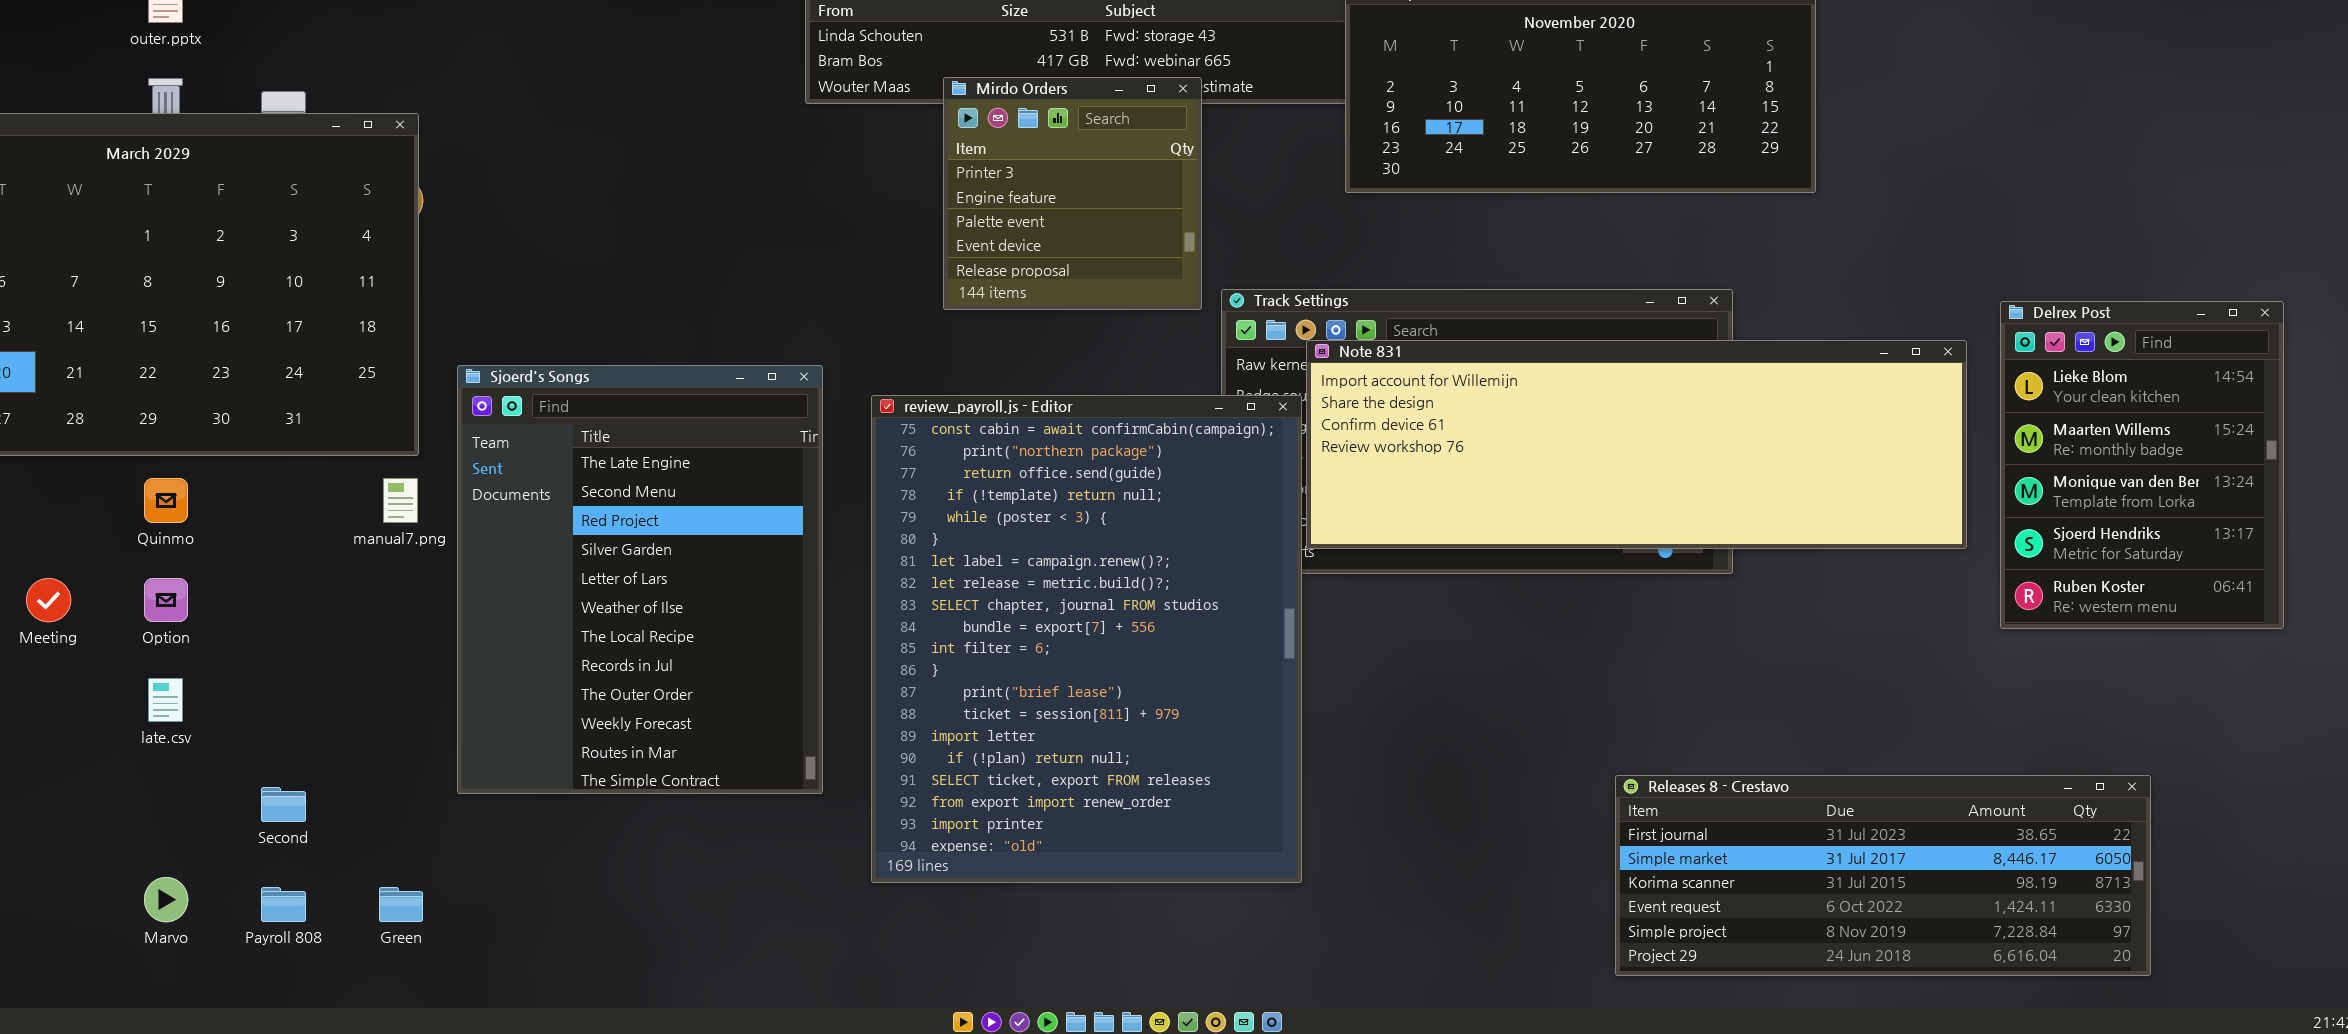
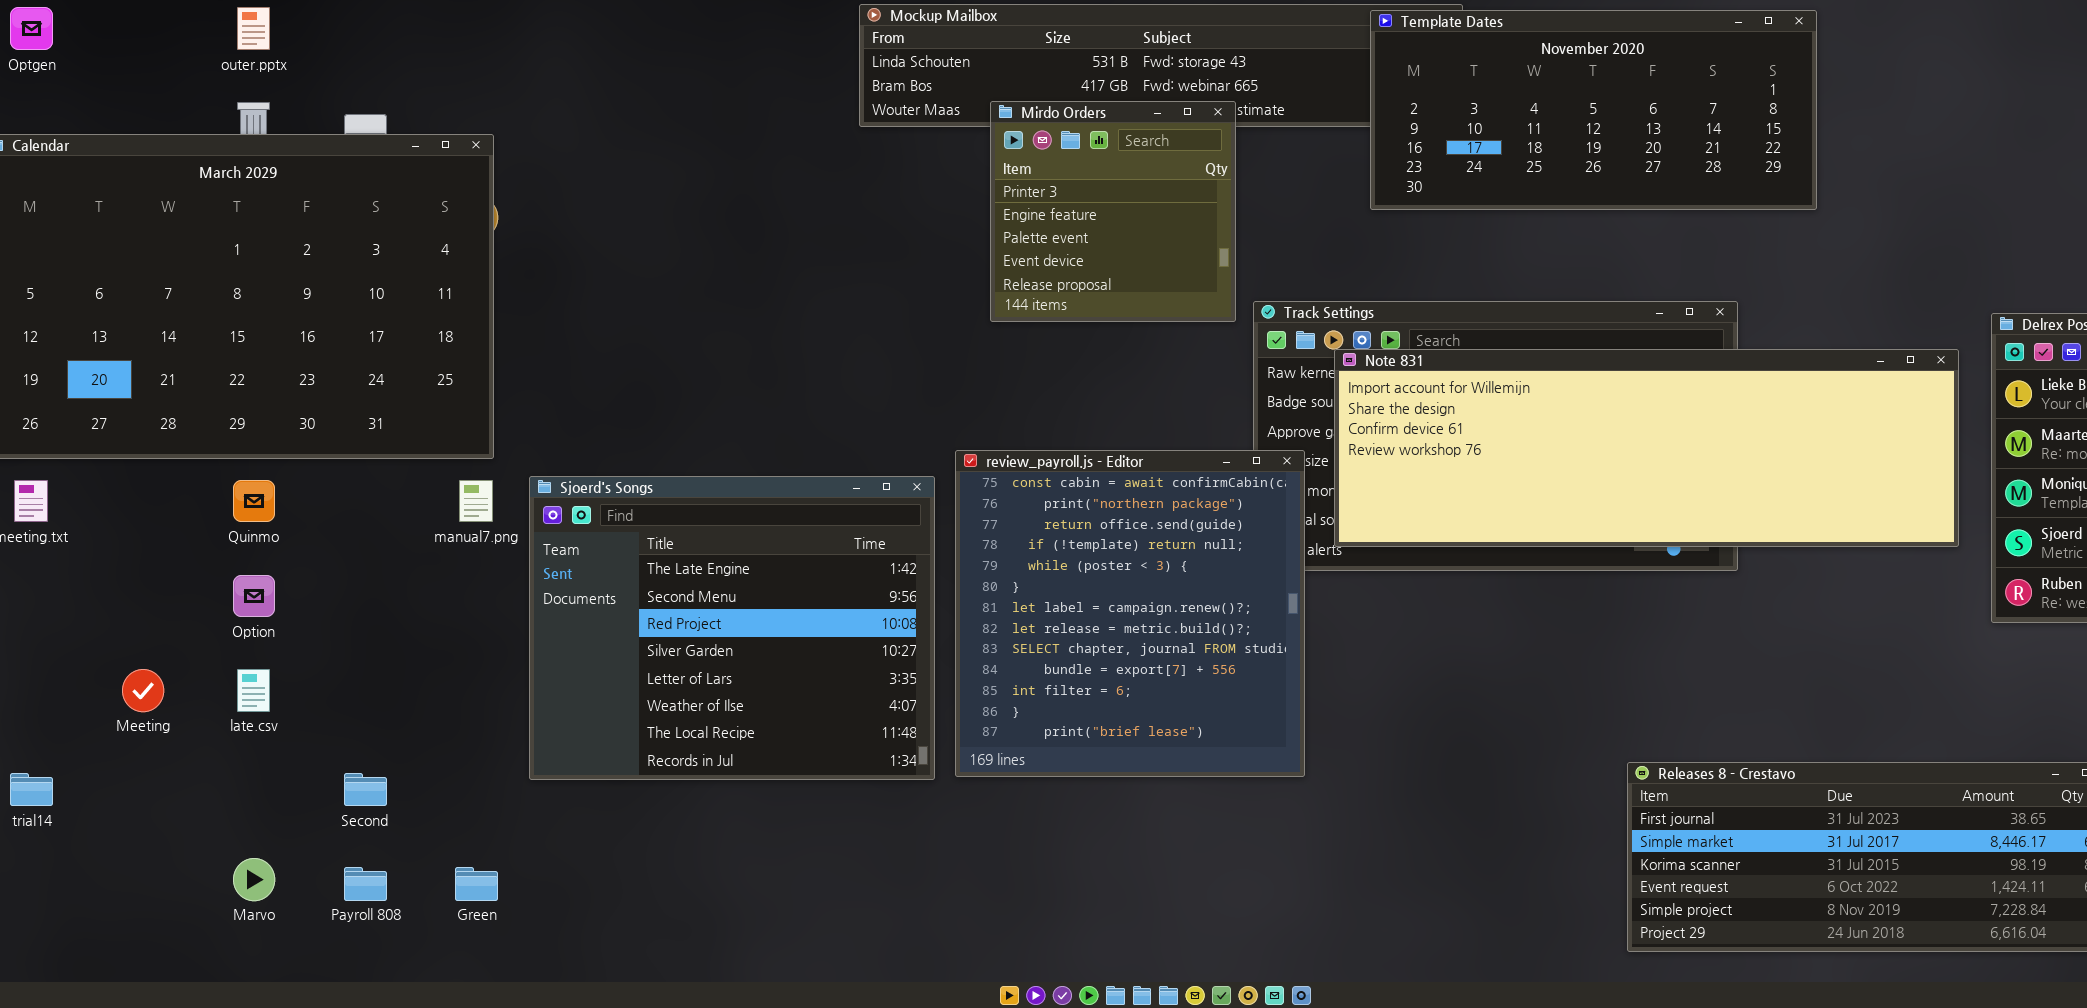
Sjoerd's Songs: [457,365,823,794] -> [529,476,935,780], resized
review_payroll.js - Editor: [871,395,1302,883] -> [955,450,1305,777], moved, resized
Meeting: [26,578,71,622] -> [122,669,164,712], moved

